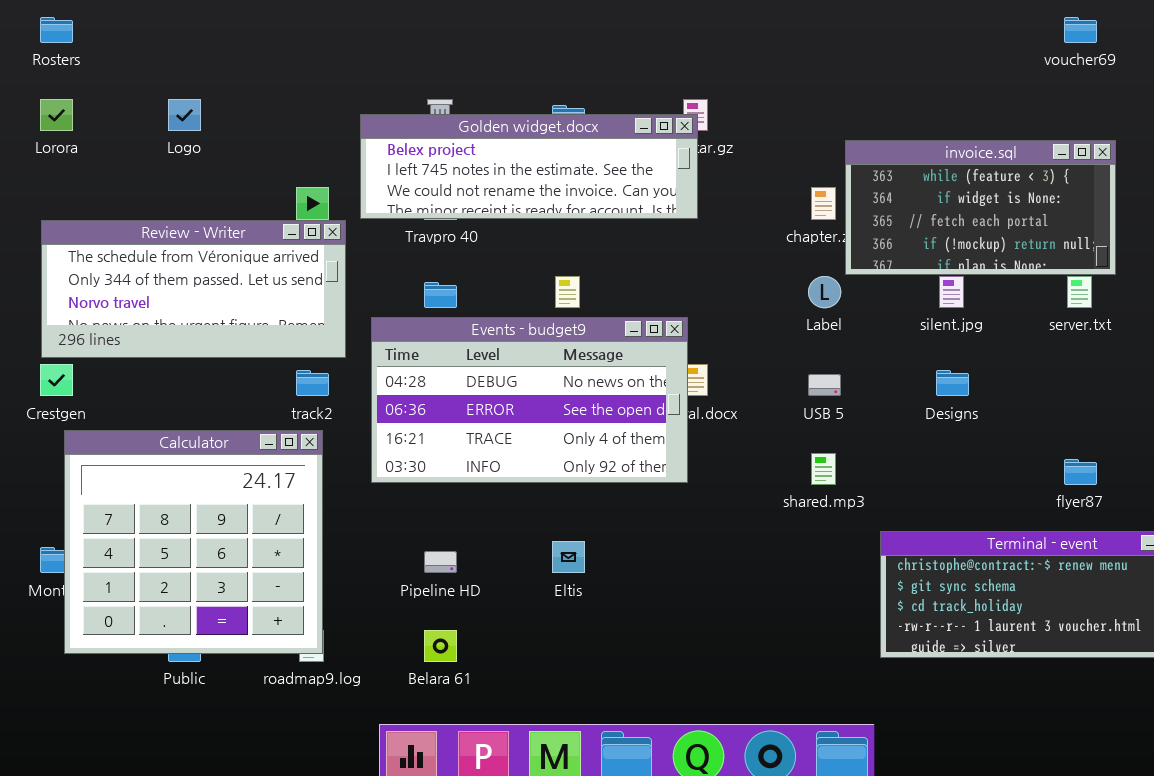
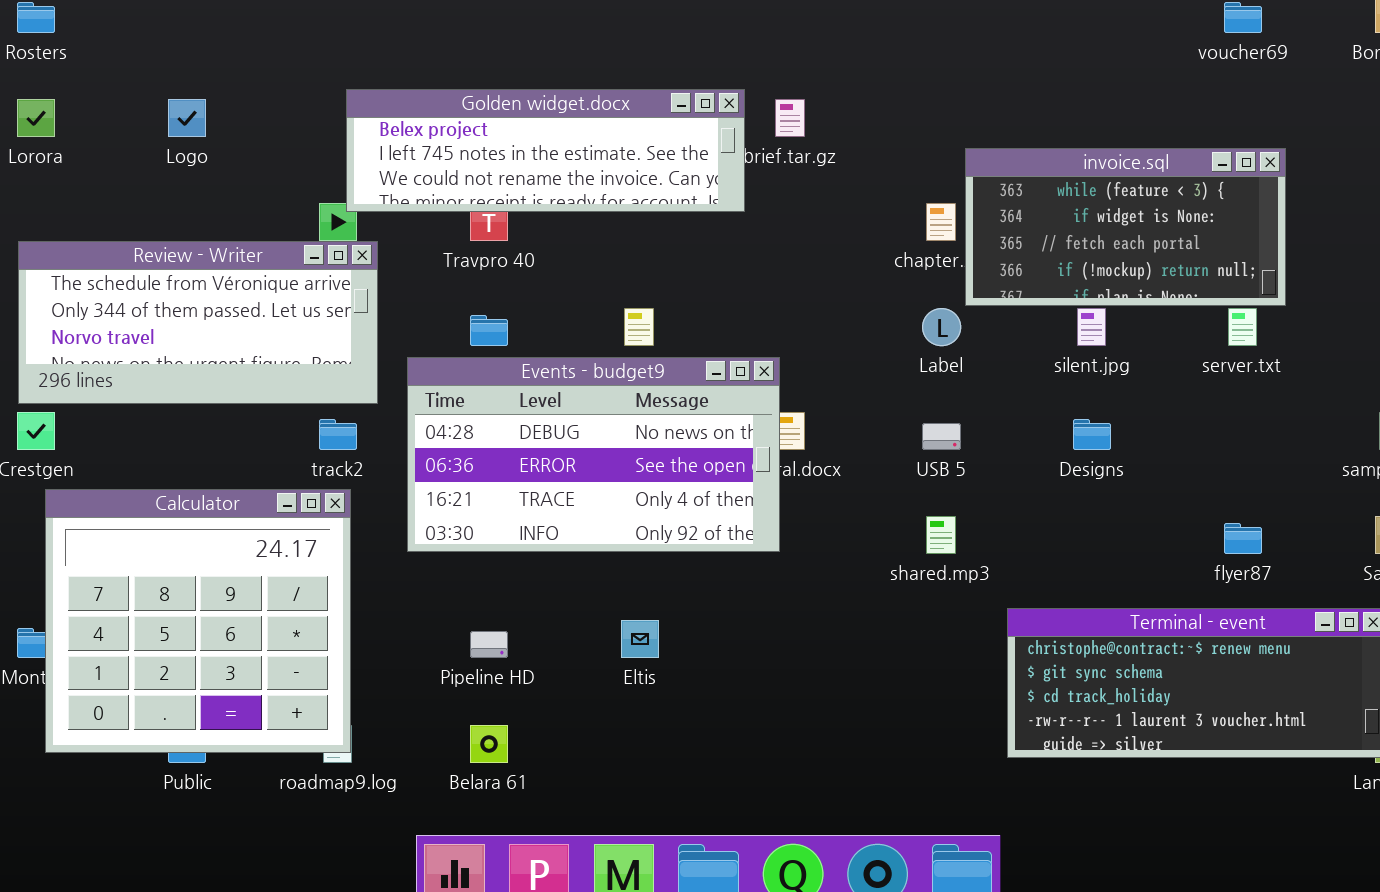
Golden widget.docx: [360,114,698,219] -> [346,89,745,212], moved

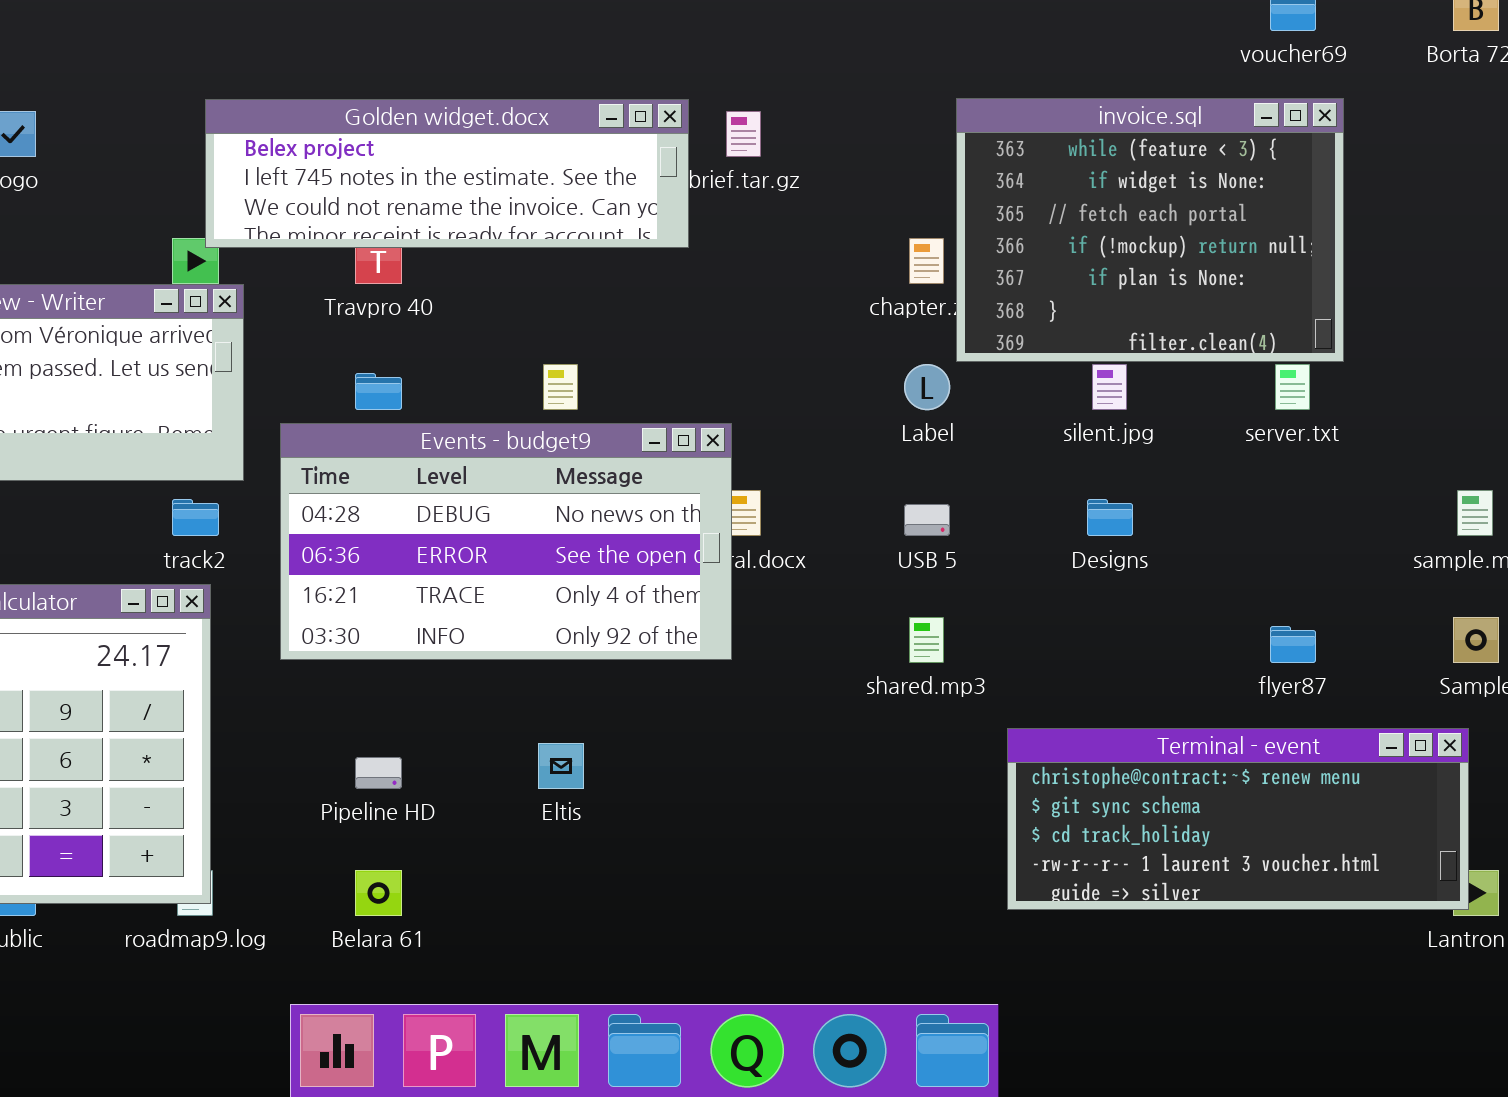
invoice.sql: [965,148,1286,306] -> [956,98,1344,362], resized

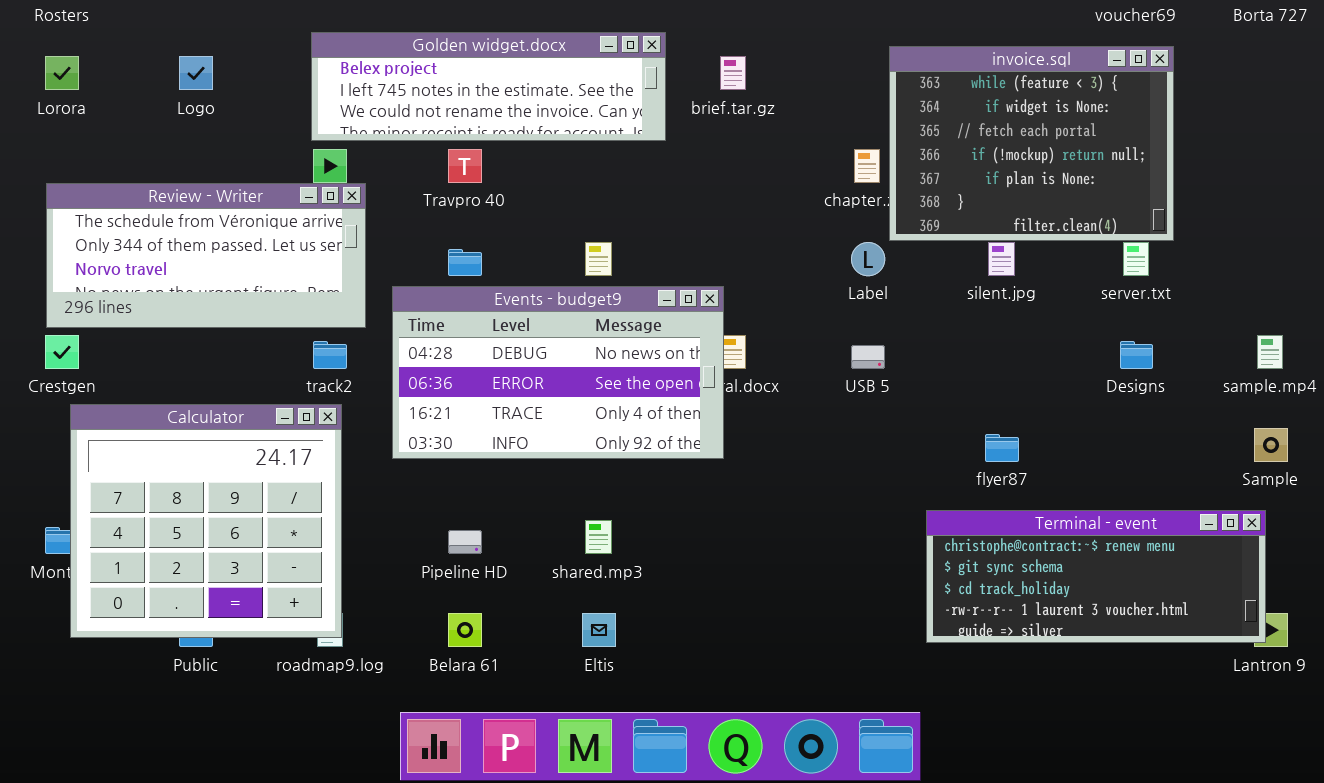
Golden widget.docx: [205,99,689,248] -> [311,32,666,141], moved
Designs: [1087,499,1133,536] -> [1120,341,1153,369], moved
shared.mp3: [909,617,944,663] -> [585,520,612,554], moved
flyer87: [1270,626,1316,663] -> [985,434,1019,462], moved
Eltis: [538,743,584,789] -> [582,613,616,647], moved

